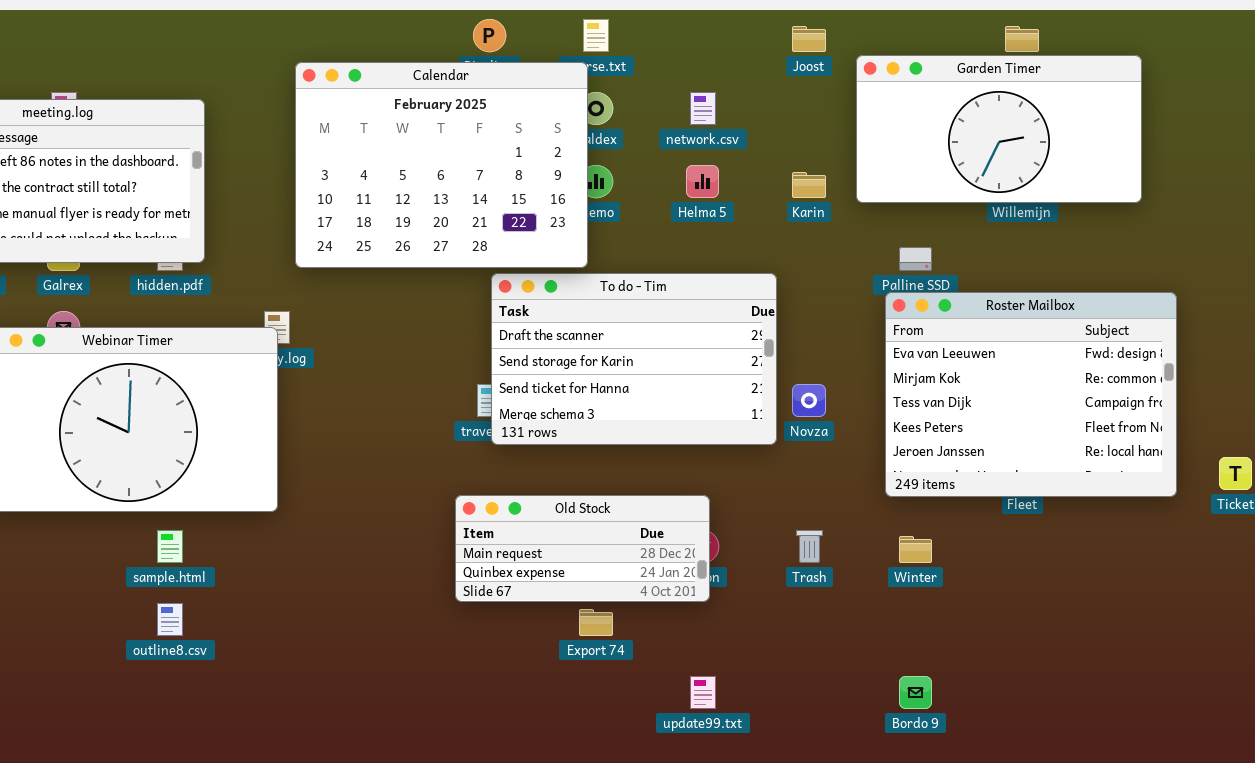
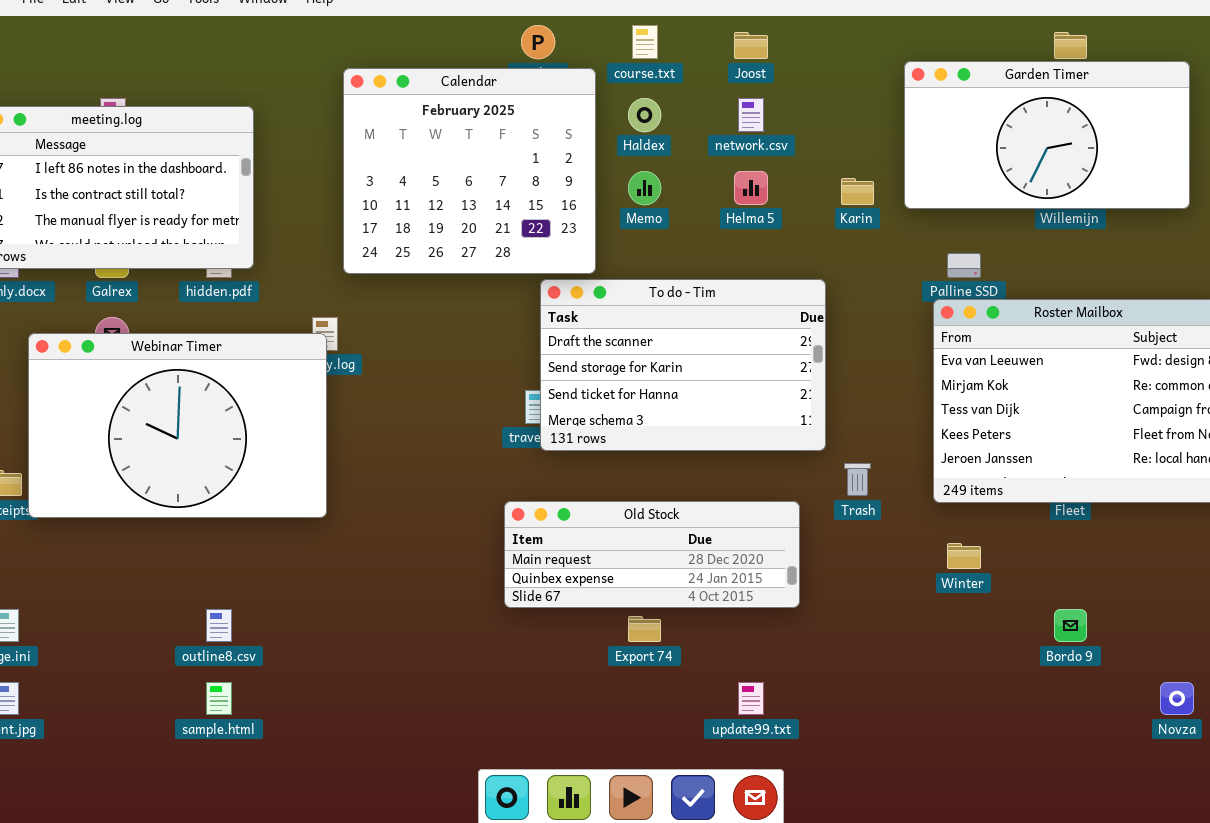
Joost: [792,26,826,52] -> [734,32,768,59], moved
Calendar: [295,62,588,268] -> [343,68,596,274], resized
Novza: [792,384,826,417] -> [1160,682,1194,715], moved
Old Stock: [455,495,710,602] -> [504,501,800,608], resized
sample.html: [157,530,183,563] -> [206,682,232,715], moved
Trash: [796,530,823,563] -> [844,463,871,496], moved
Bordo 9: [899,676,932,709] -> [1054,609,1087,642], moved

